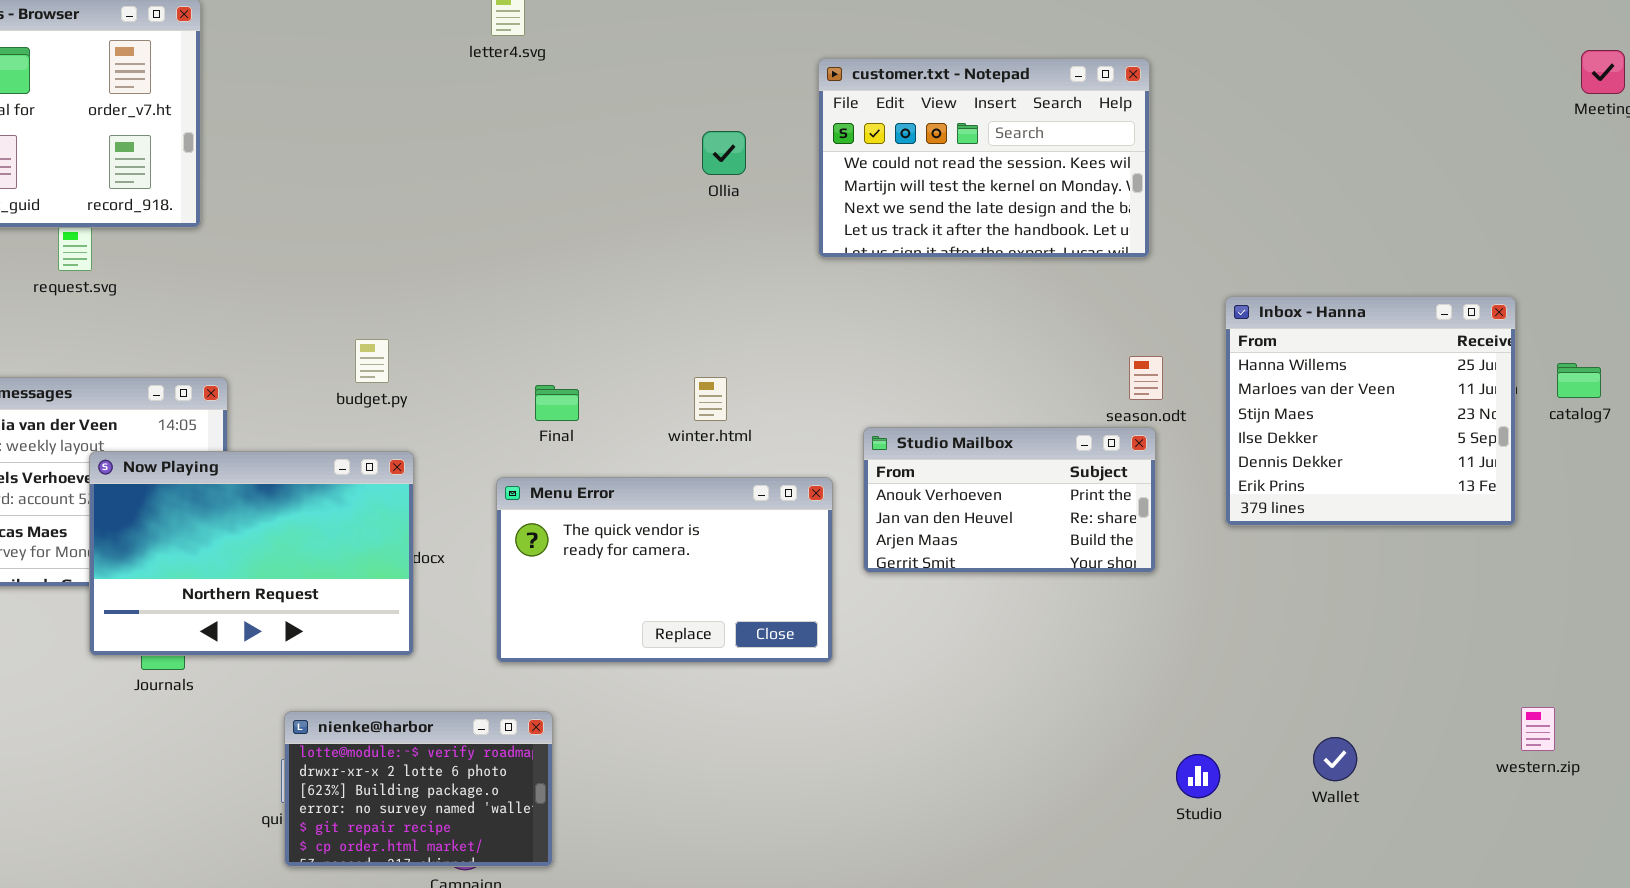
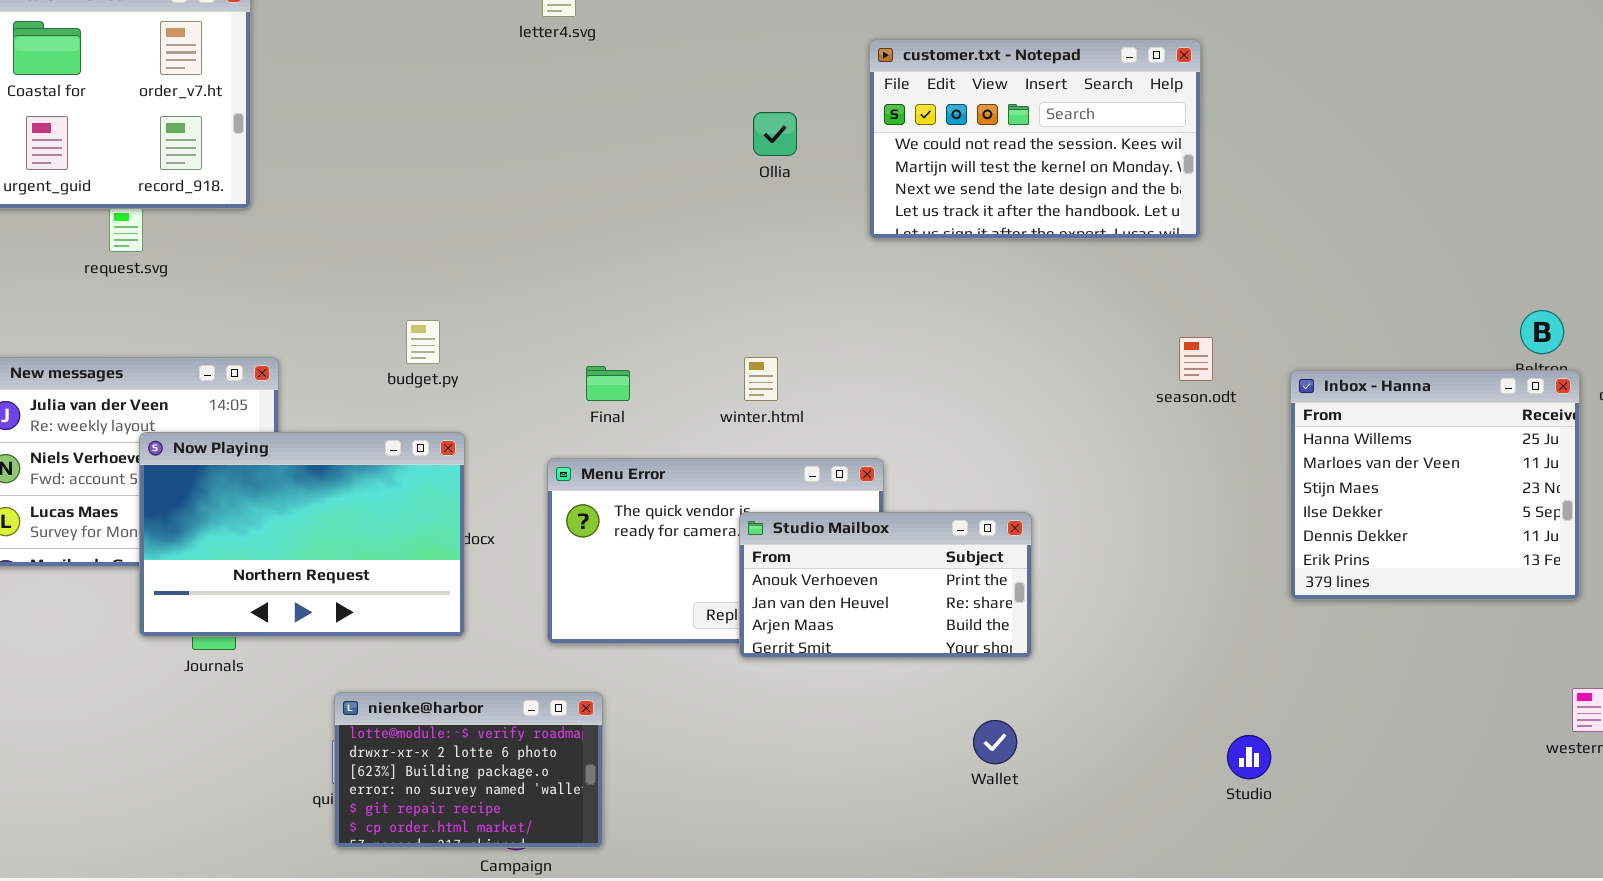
Inbox - Hanna: [1225,296,1516,526] -> [1290,370,1580,600], moved
Studio Mailbox: [863,427,1156,573] -> [739,512,1032,658], moved
Wallet: [1313,737,1357,781] -> [973,720,1017,764], moved

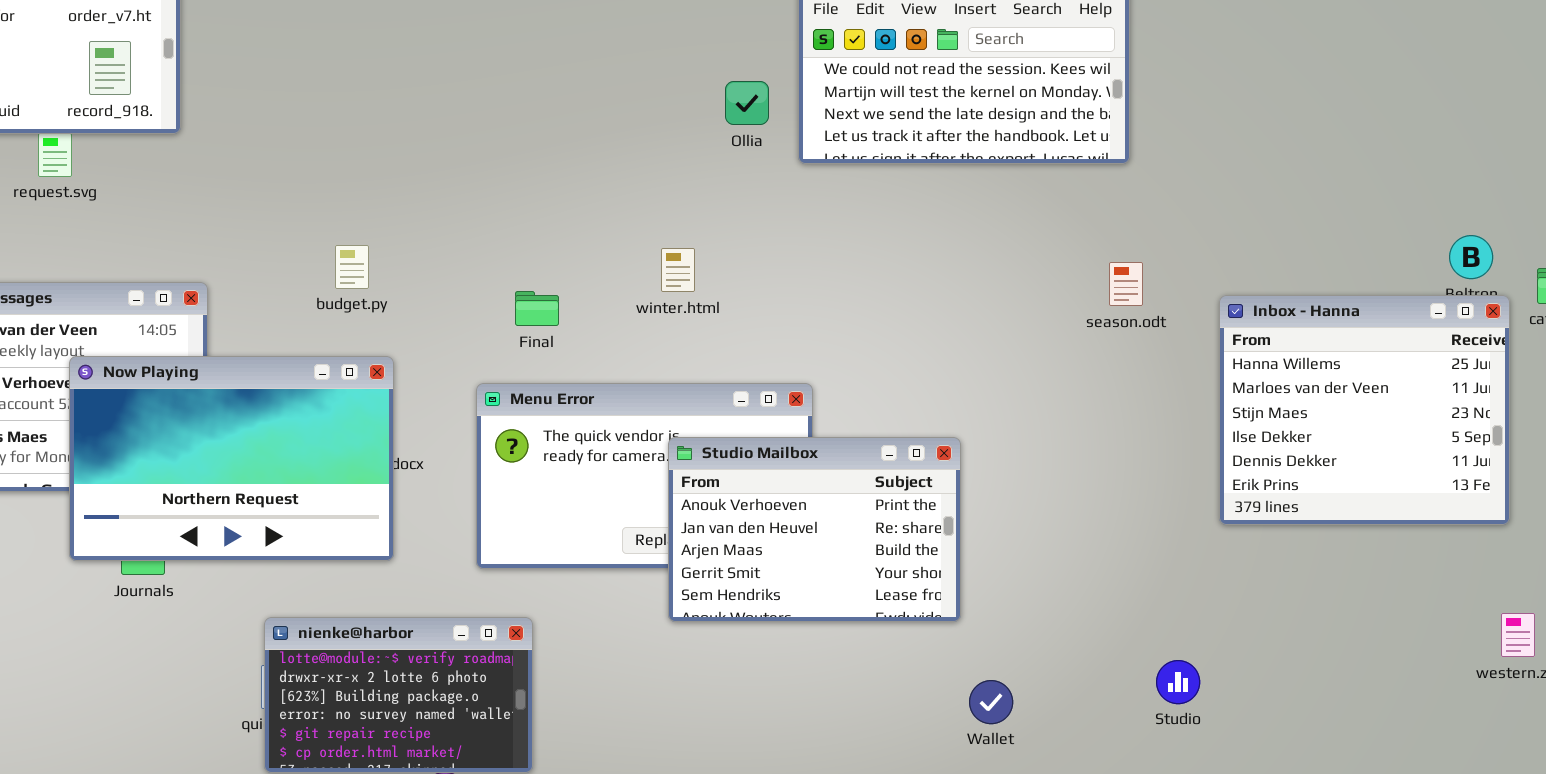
Ollia: [753,112,797,156] -> [725,81,769,125], moved
winter.html: [744,357,778,401] -> [661,248,695,292], moved
Studio Mailbox: [739,512,1032,658] -> [668,437,961,622], resized
Wallet: [973,720,1017,764] -> [969,680,1013,724], moved

